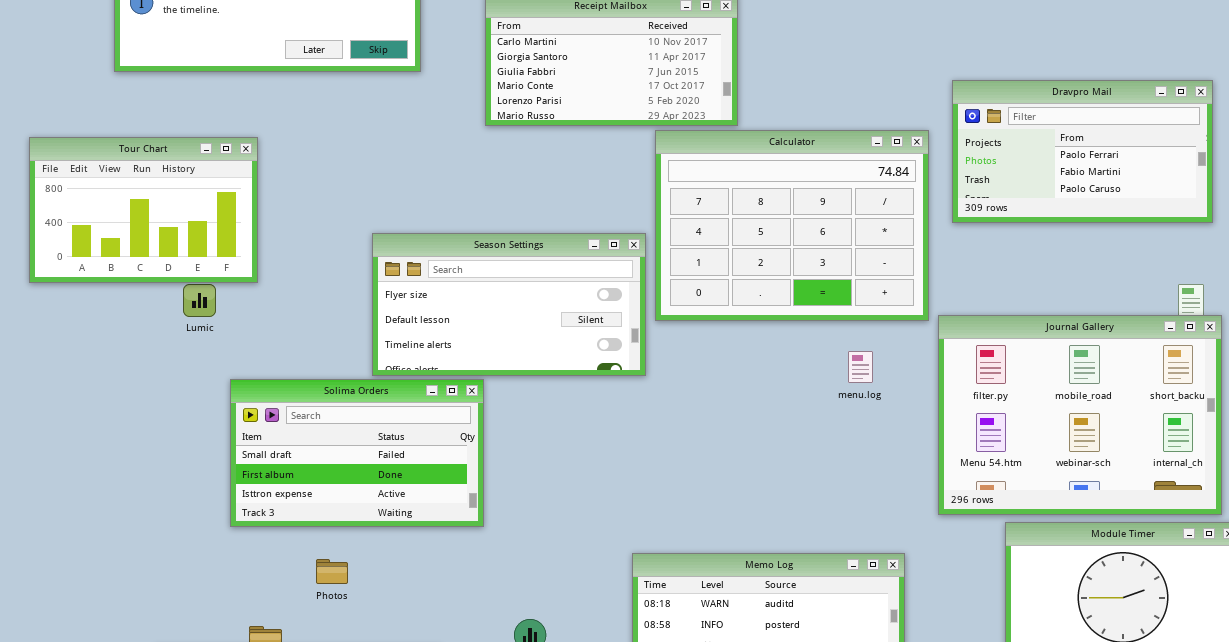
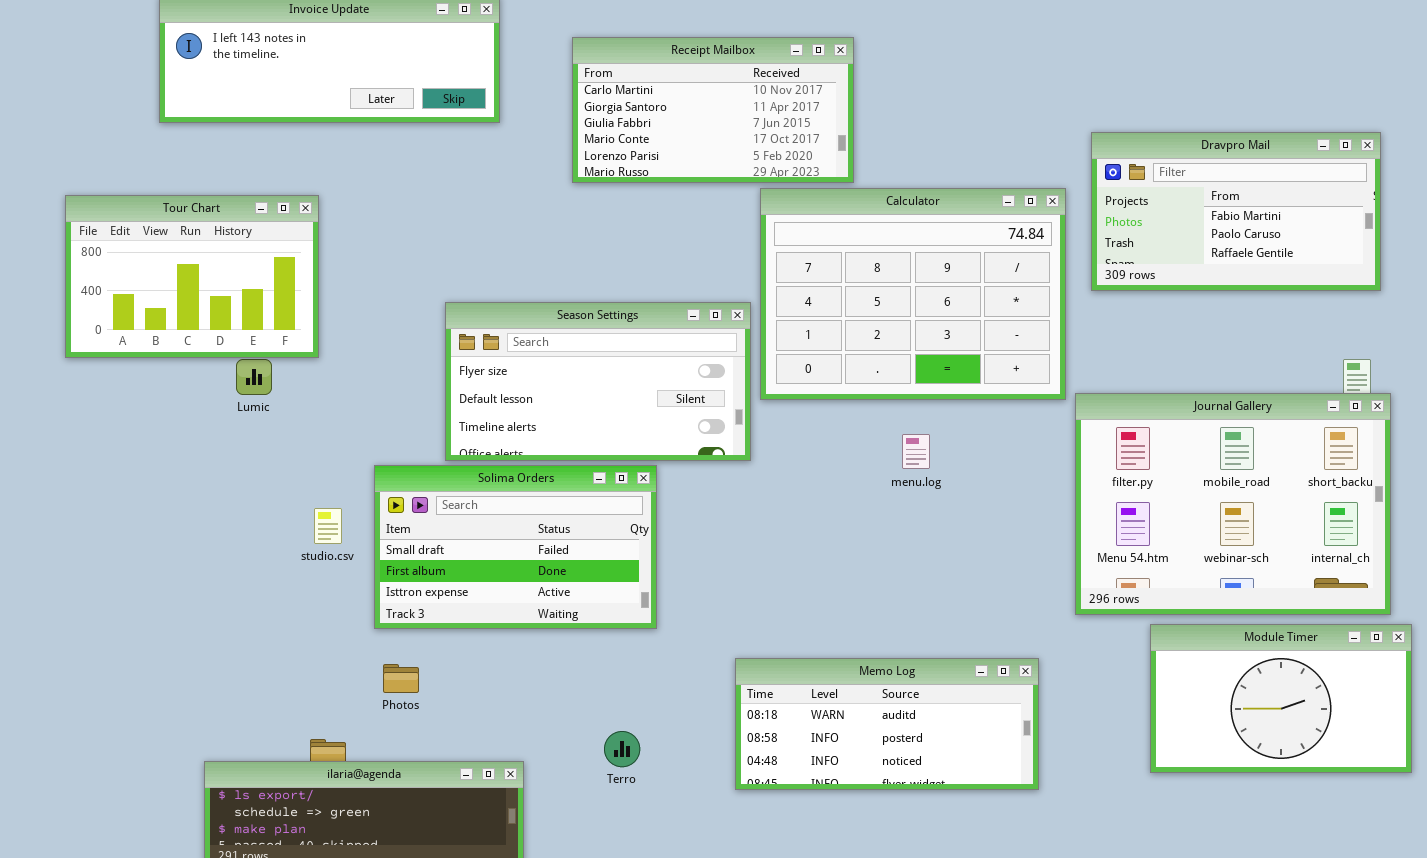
Dravpro Mail: [952,80,1213,223] -> [1091,132,1381,291], scrolled down 1 row
menu.log: [848,351,873,383] -> [902,434,930,469], moved
Solima Orders: [230,379,484,527] -> [374,465,657,629], moved

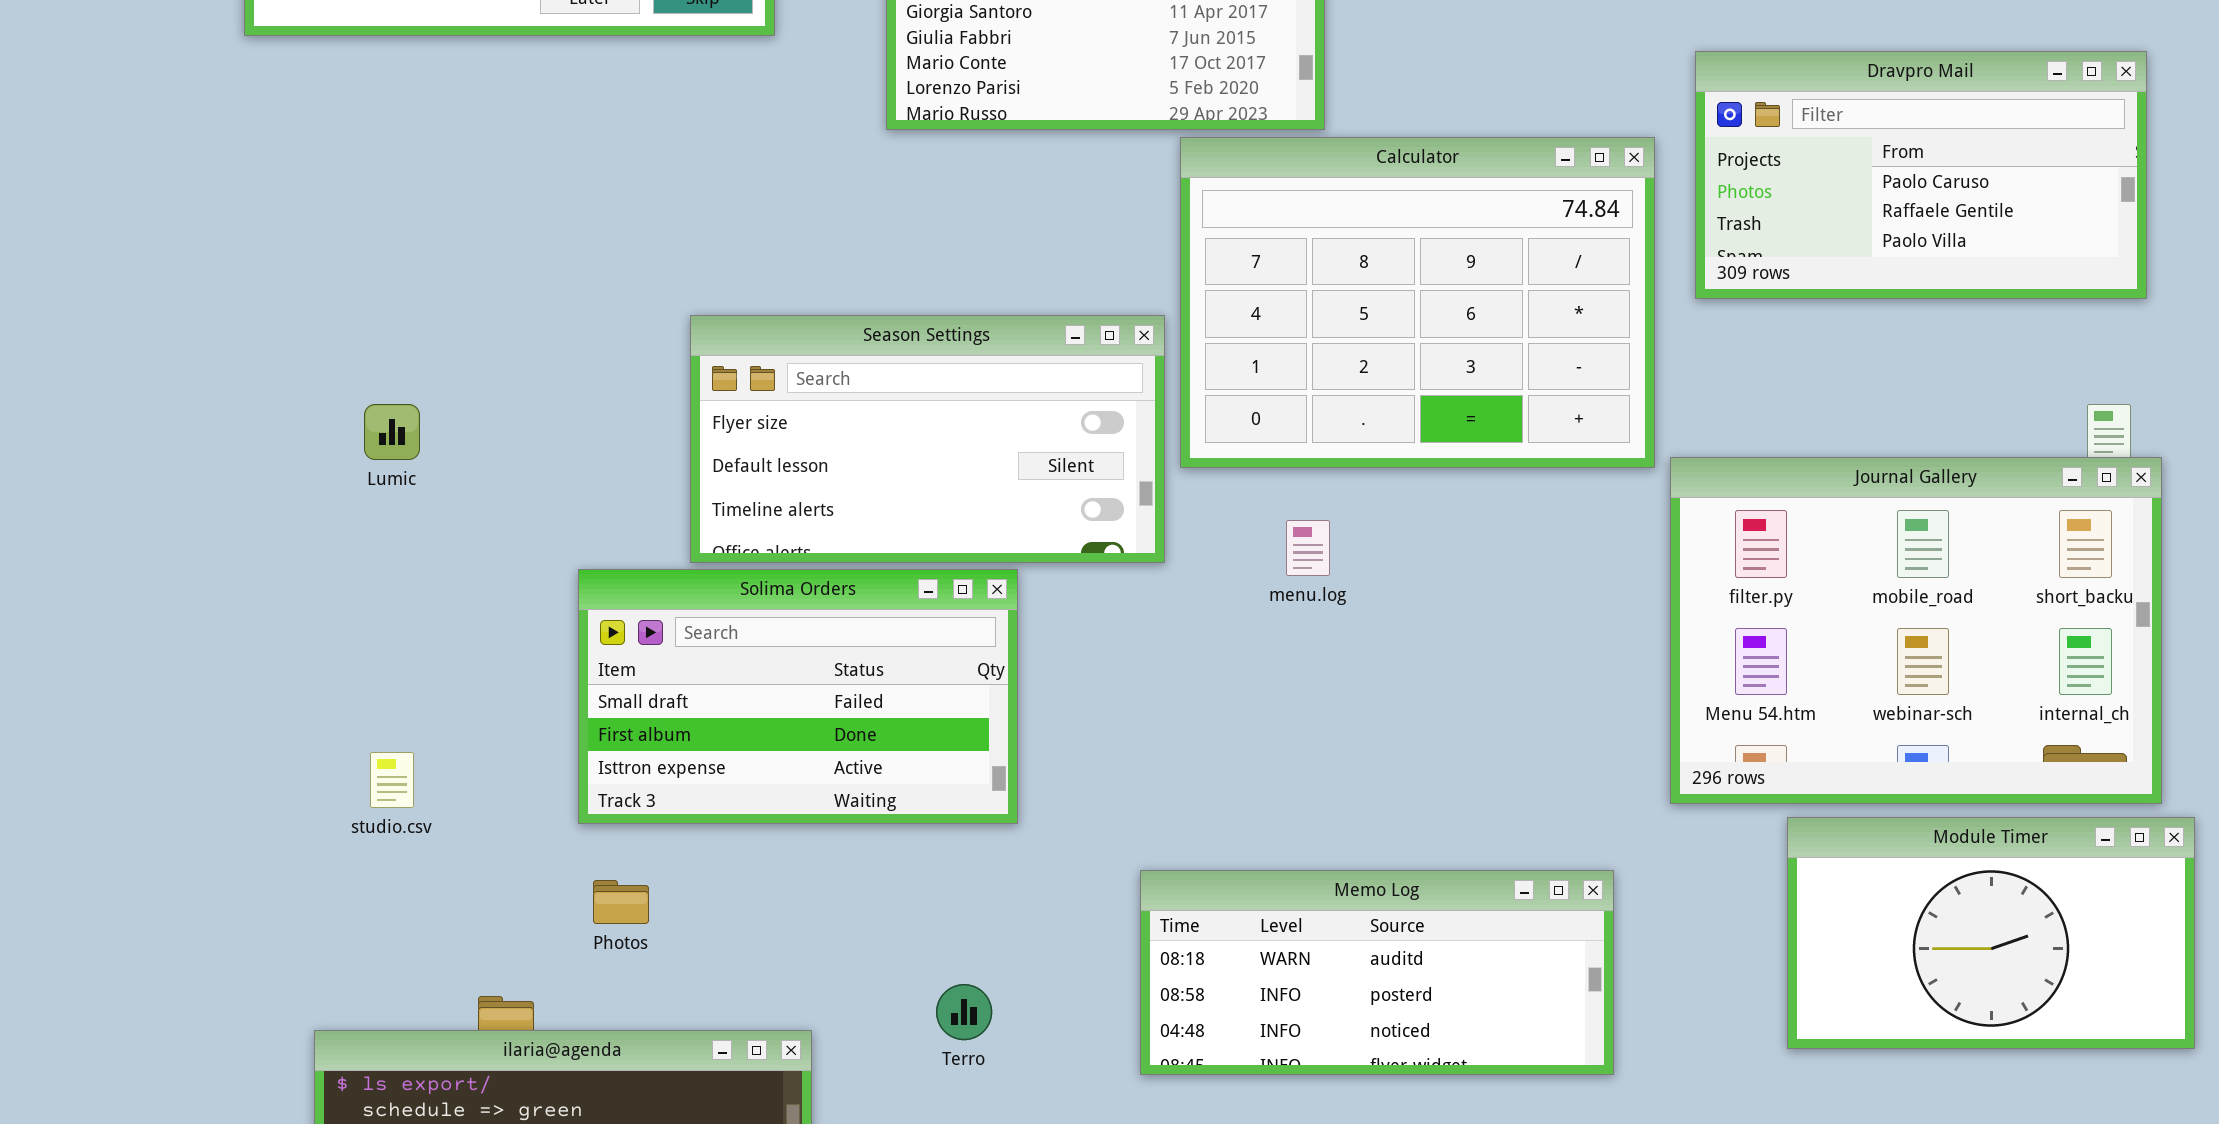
Dravpro Mail: [1091,132,1381,291] -> [1695,51,2147,299], scrolled down 1 row
Tour Chart: [65,195,319,358] -> none, closed
menu.log: [902,434,930,469] -> [1286,520,1330,576], moved
studio.csv: [314,508,342,544] -> [370,752,414,808], moved

